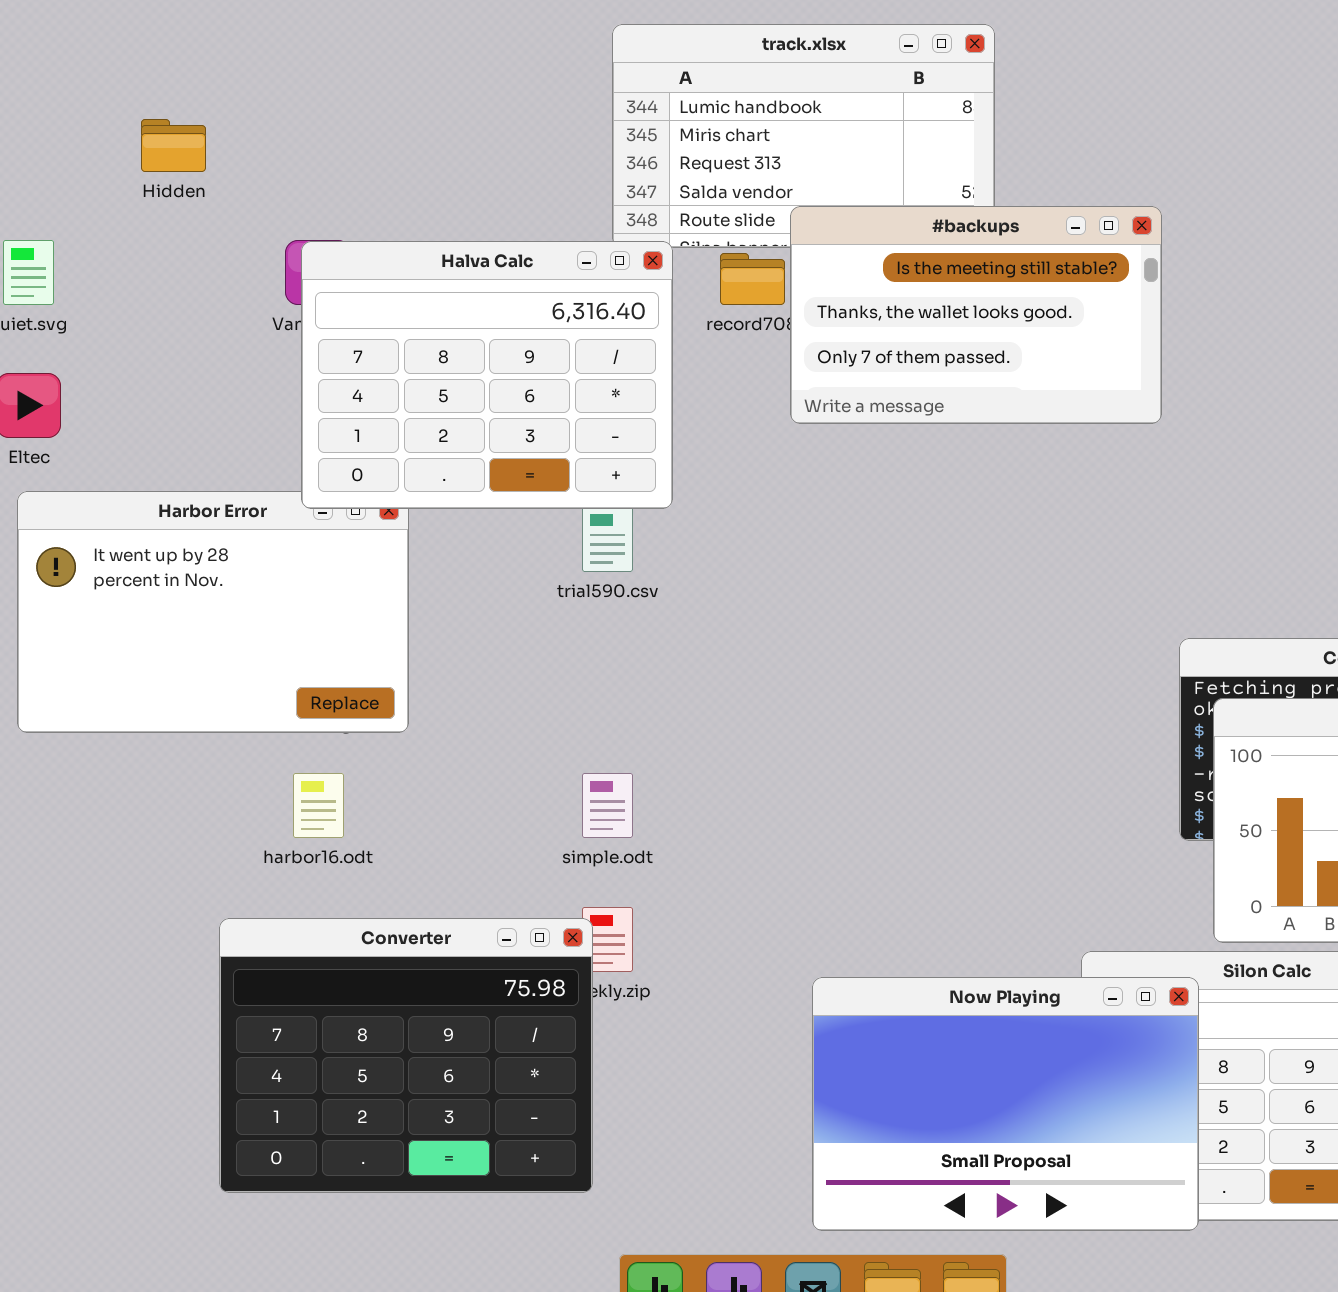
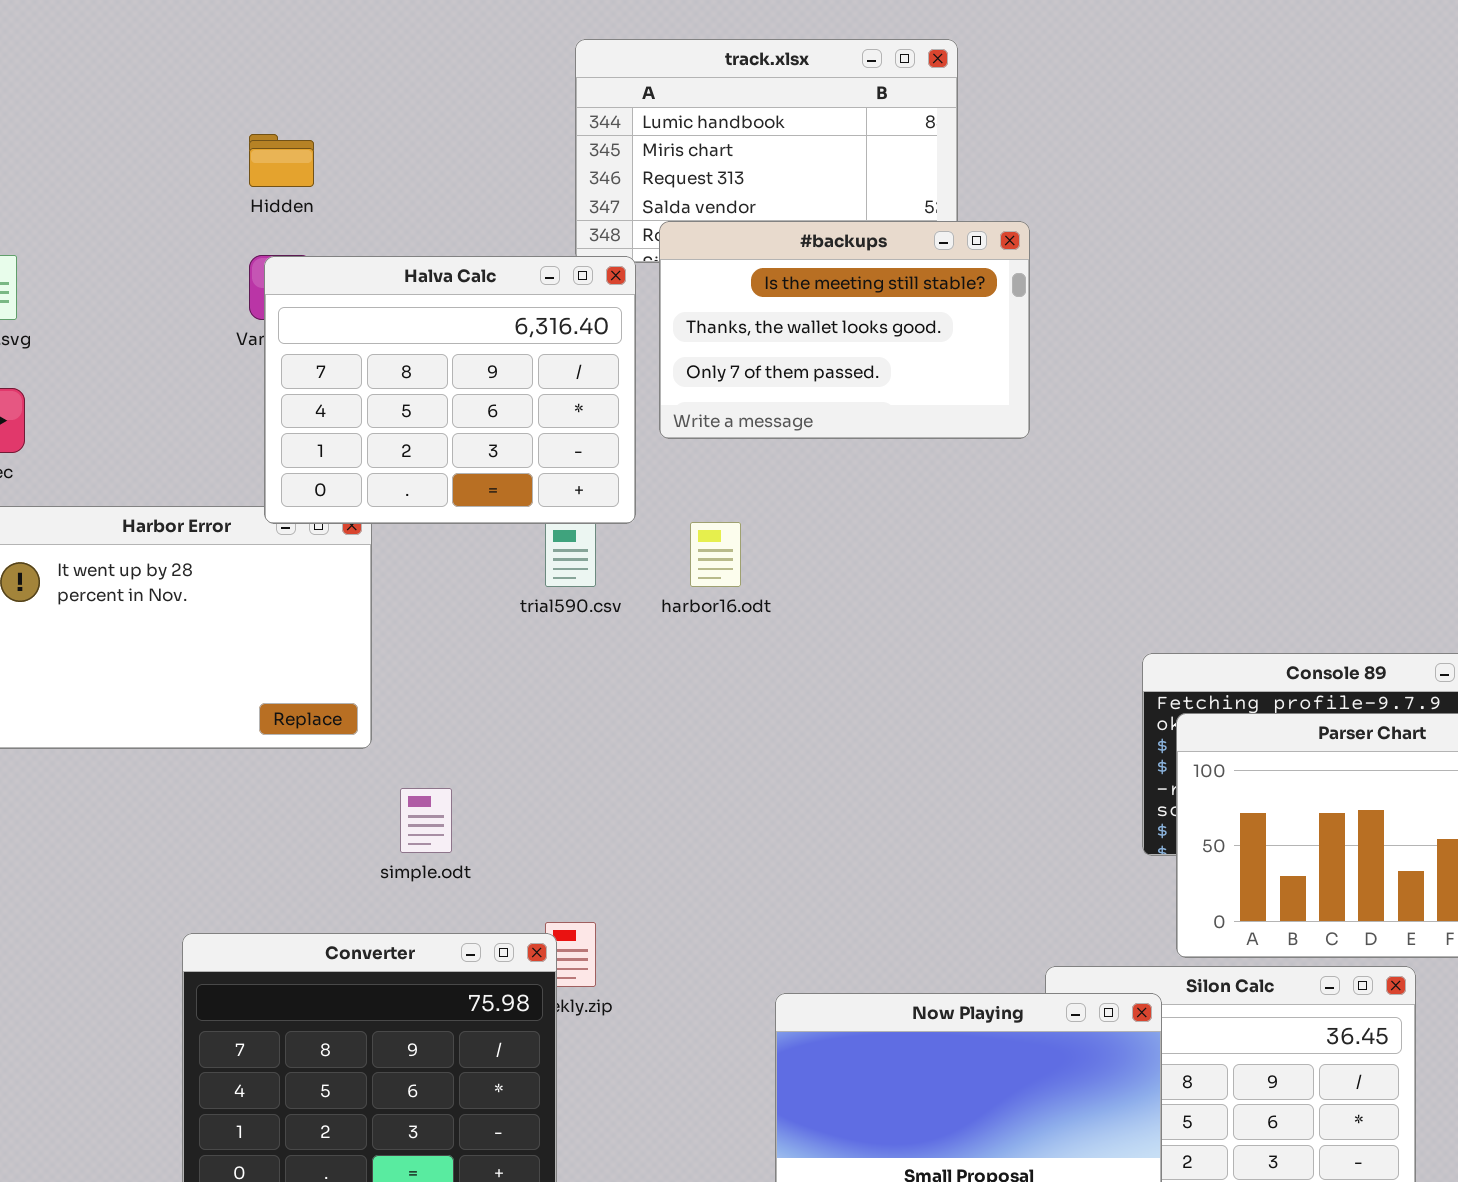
Hidden: [141,119,206,172] -> [249,134,314,187], moved
#backups: [790,206,1162,424] -> [659,221,1030,439], moved
harbor16.odt: [293,773,344,838] -> [690,522,741,587], moved
simple.odt: [582,773,633,838] -> [400,788,452,853], moved

